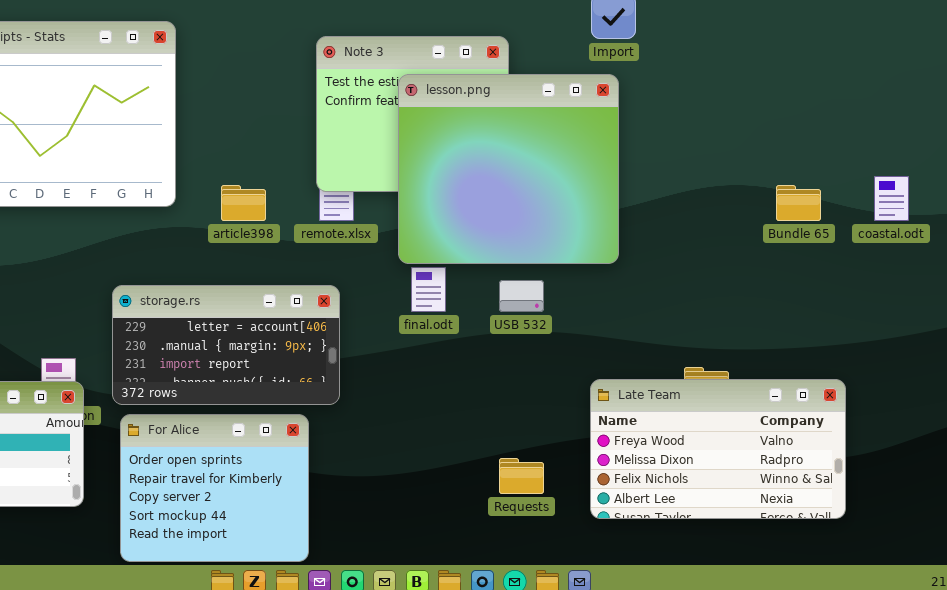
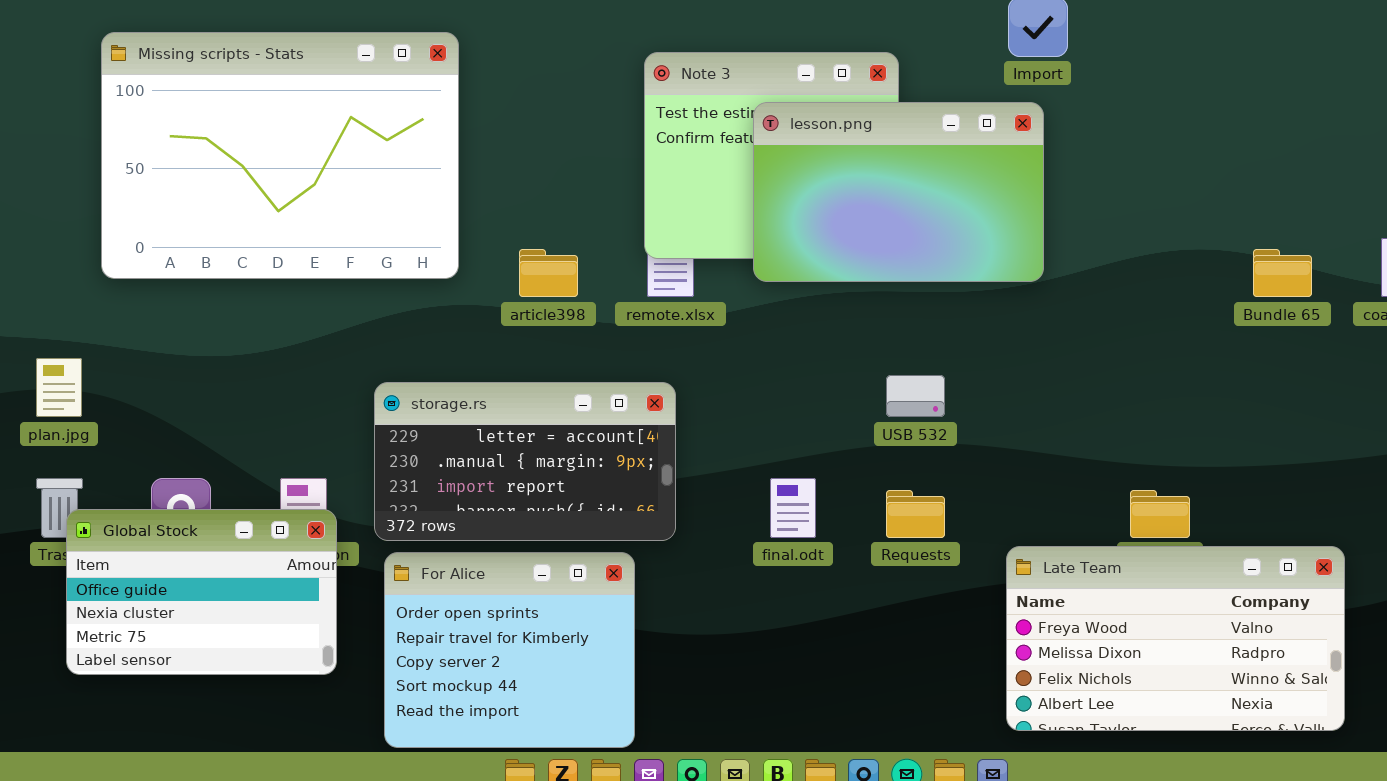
lesson.png: [398,74,619,264] -> [753,102,1044,282], resized
final.odt: [411,267,446,312] -> [770,478,816,538], moved
Late Team: [590,379,846,519] -> [1006,546,1345,731], moved
Requests: [499,458,544,494] -> [886,490,945,538], moved

